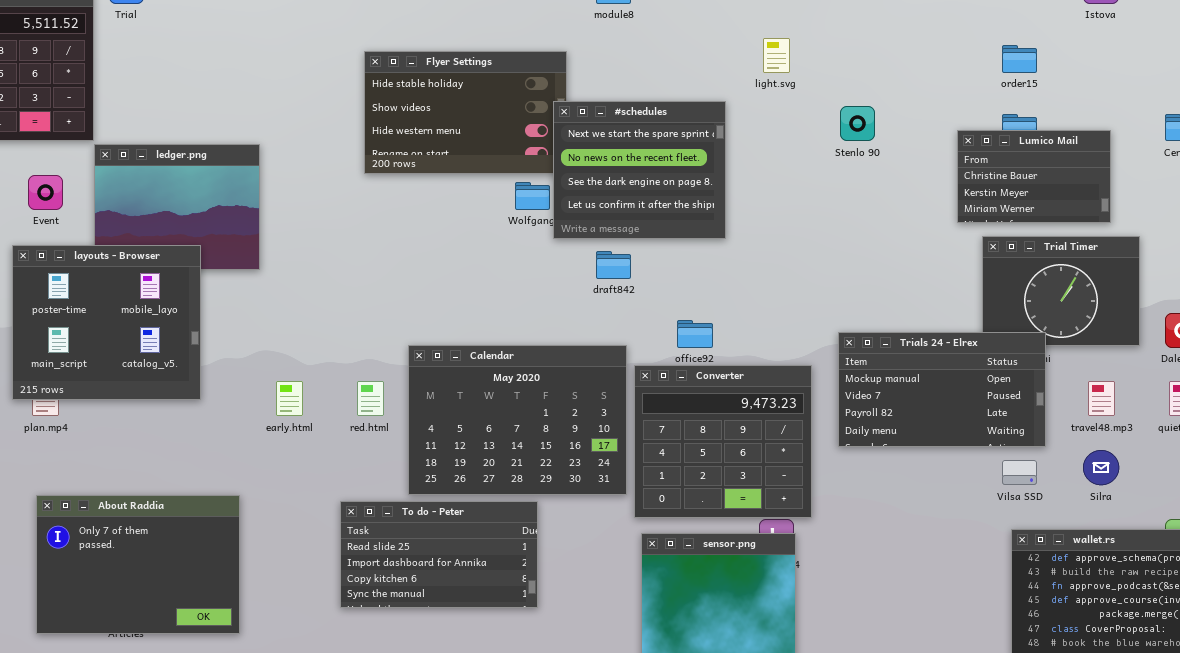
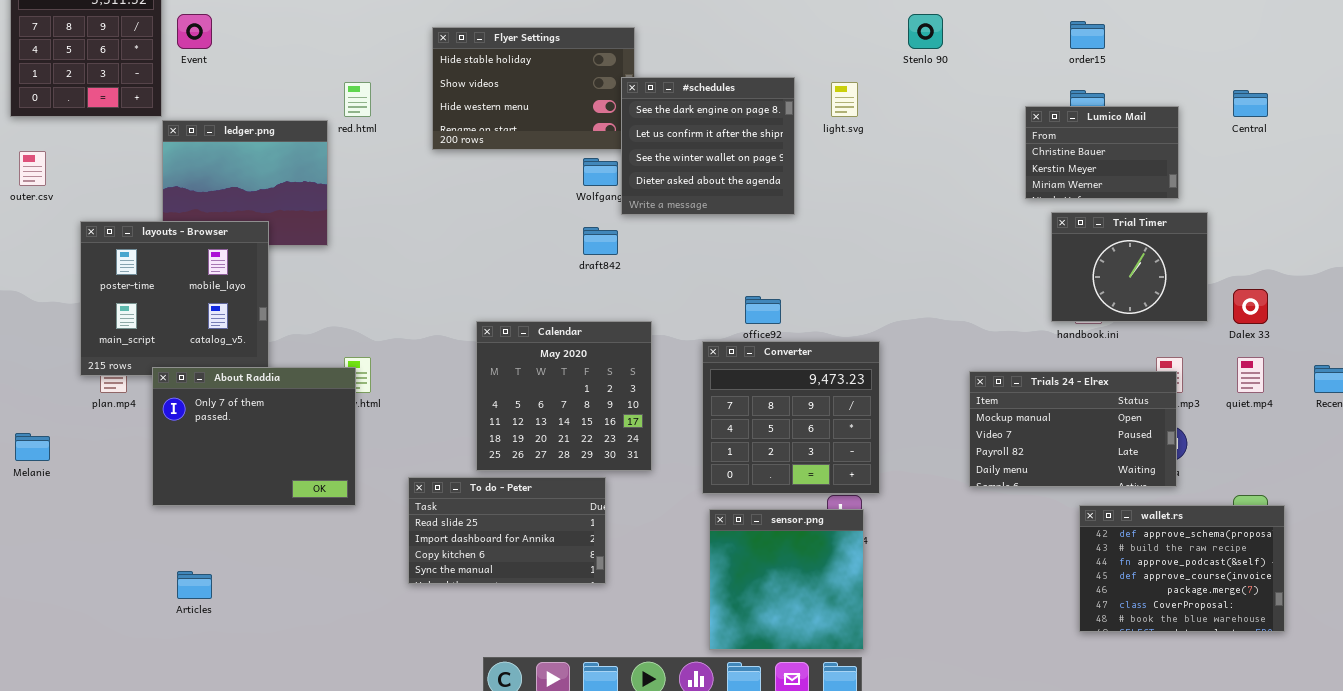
light.svg: [763,38,790,73] -> [831,82,858,117], moved
#schedules: [553,101,726,239] -> [621,77,795,215], scrolled down 2 rows
Stenlo 90: [840,106,875,141] -> [908,14,943,49], moved
Event: [28,175,63,210] -> [177,14,212,49], moved
draft842: [596,251,631,279] -> [583,227,618,255], moved
Trials 24 - Elrex: [838,332,1046,447] -> [969,371,1177,487], moved
Calendar: [408,345,627,495] -> [476,321,652,471], resized
red.html: [357,381,384,416] -> [344,82,371,117], moved
About Raddia: [36,495,240,634] -> [152,367,356,506], moved

